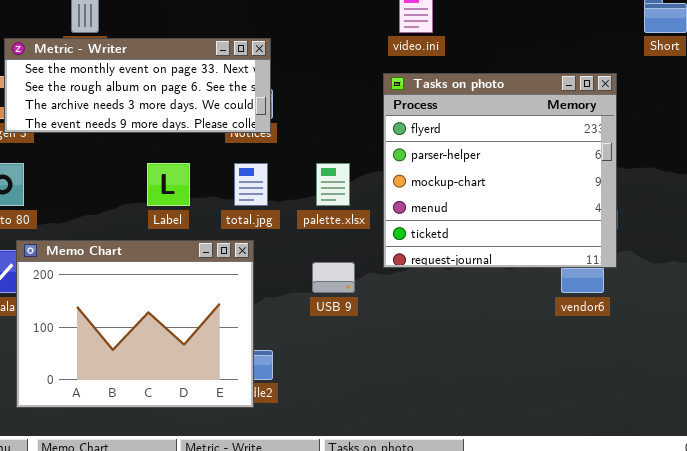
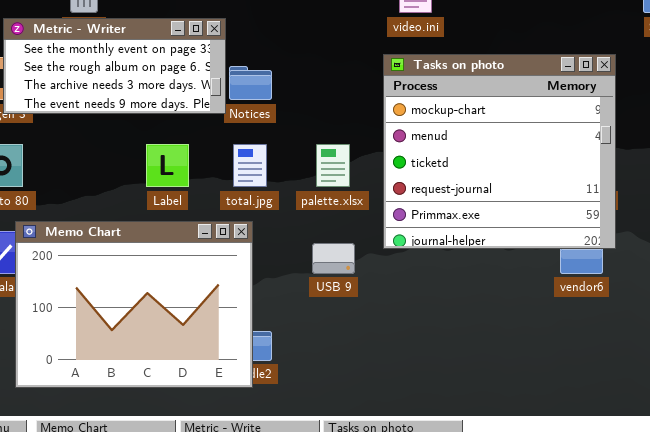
Metric - Writer: [4,38,271,133] -> [3,18,226,114], resized
Tasks on photo: [383,73,617,268] -> [383,54,616,249], scrolled down 2 rows

